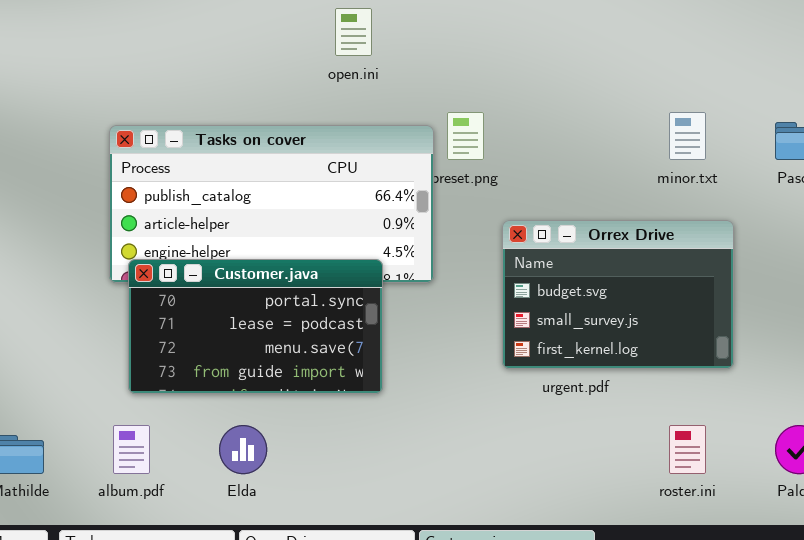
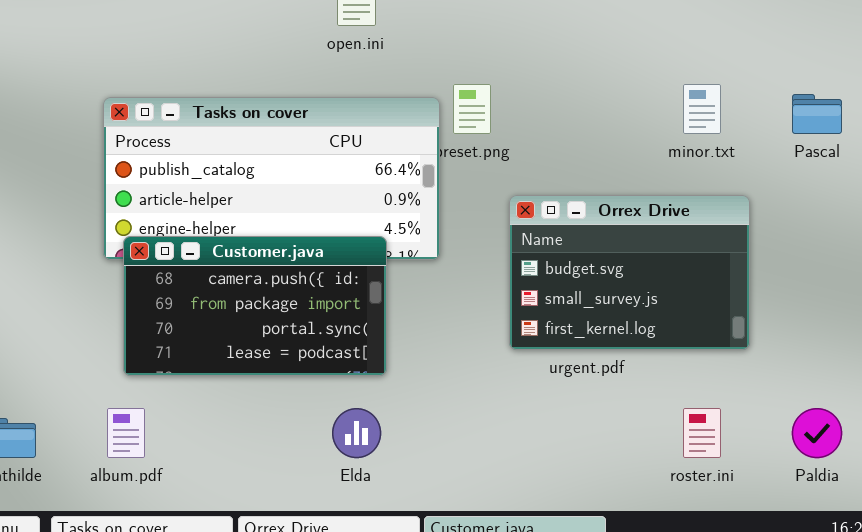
Customer.java: [128,259,383,394] -> [123,236,387,376], scrolled up 2 rows
Elda: [219,425,267,474] -> [332,408,381,458], moved

